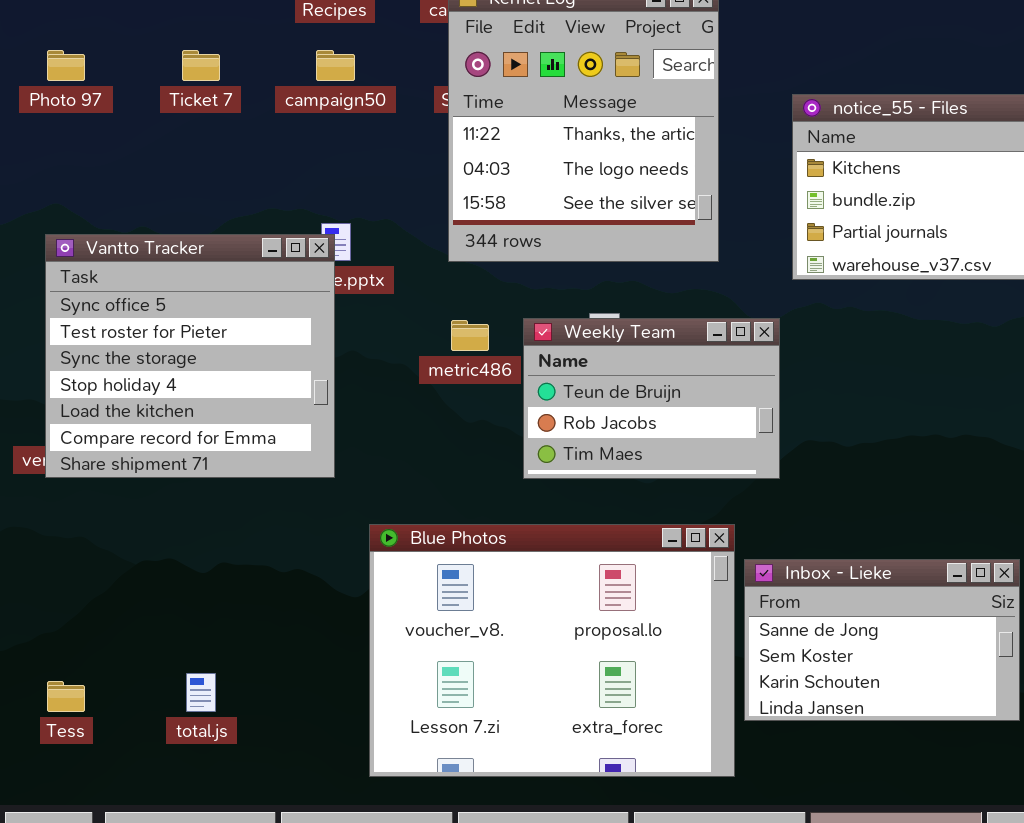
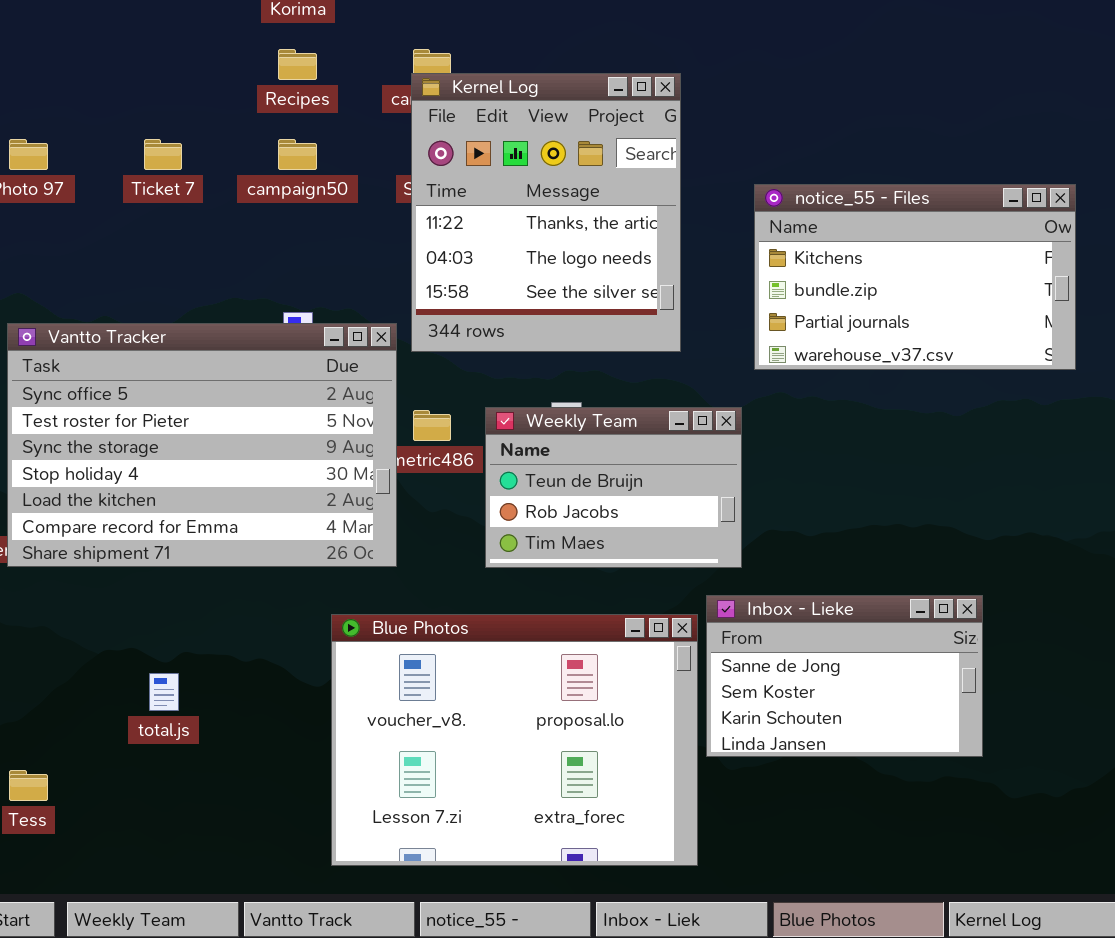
Vantto Tracker: [45,234,335,478] -> [7,323,397,567], resized
Inbox - Lieke: [744,559,1020,721] -> [706,595,983,757], moved
total.js: [186,673,216,712] -> [149,673,179,711], moved

